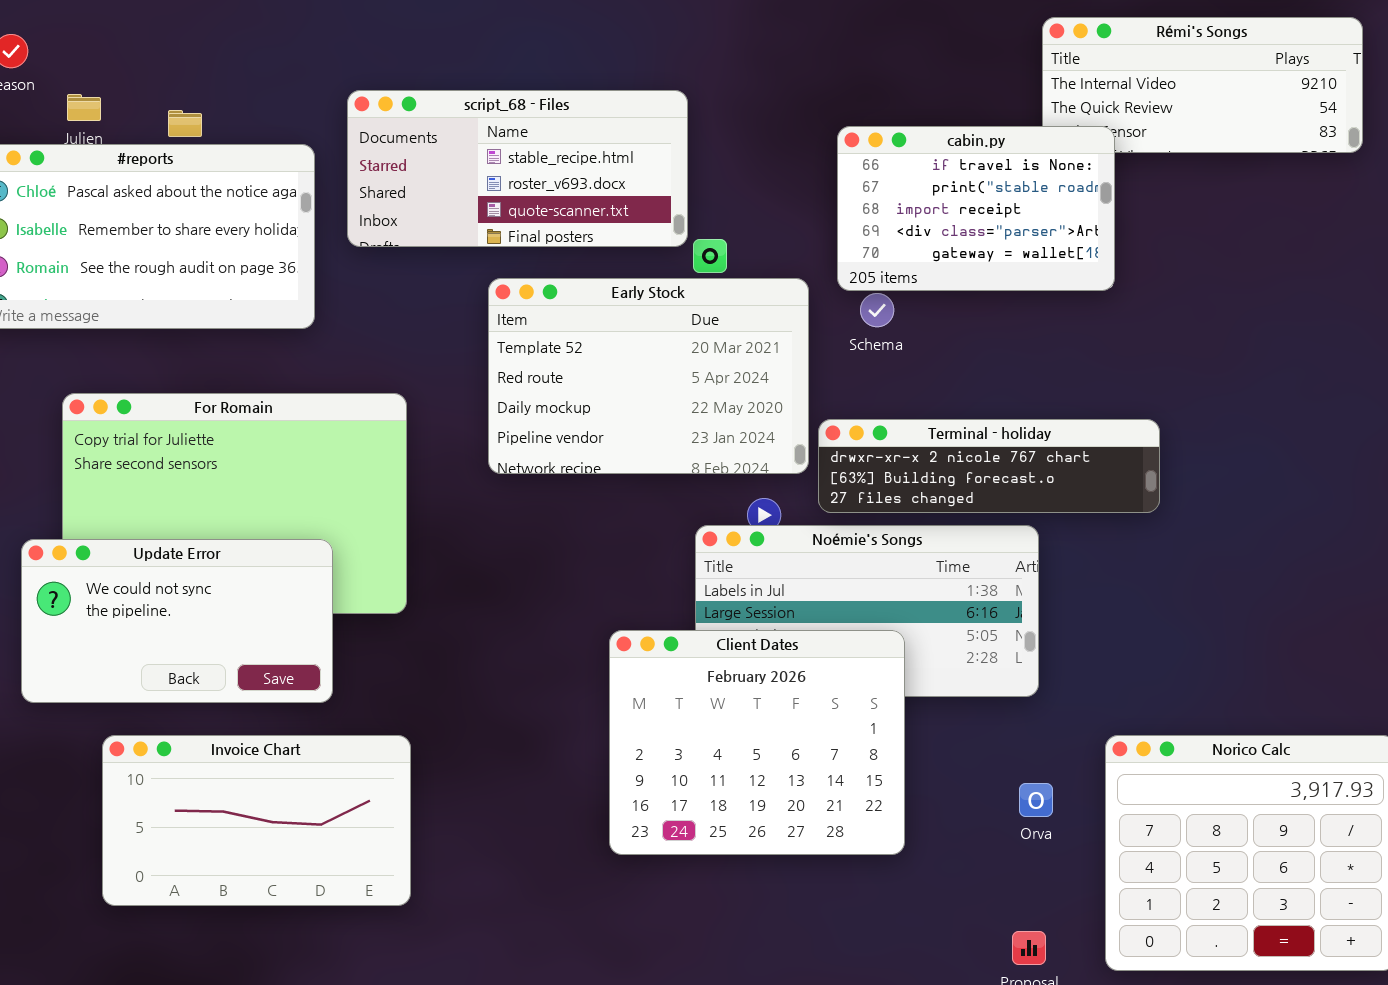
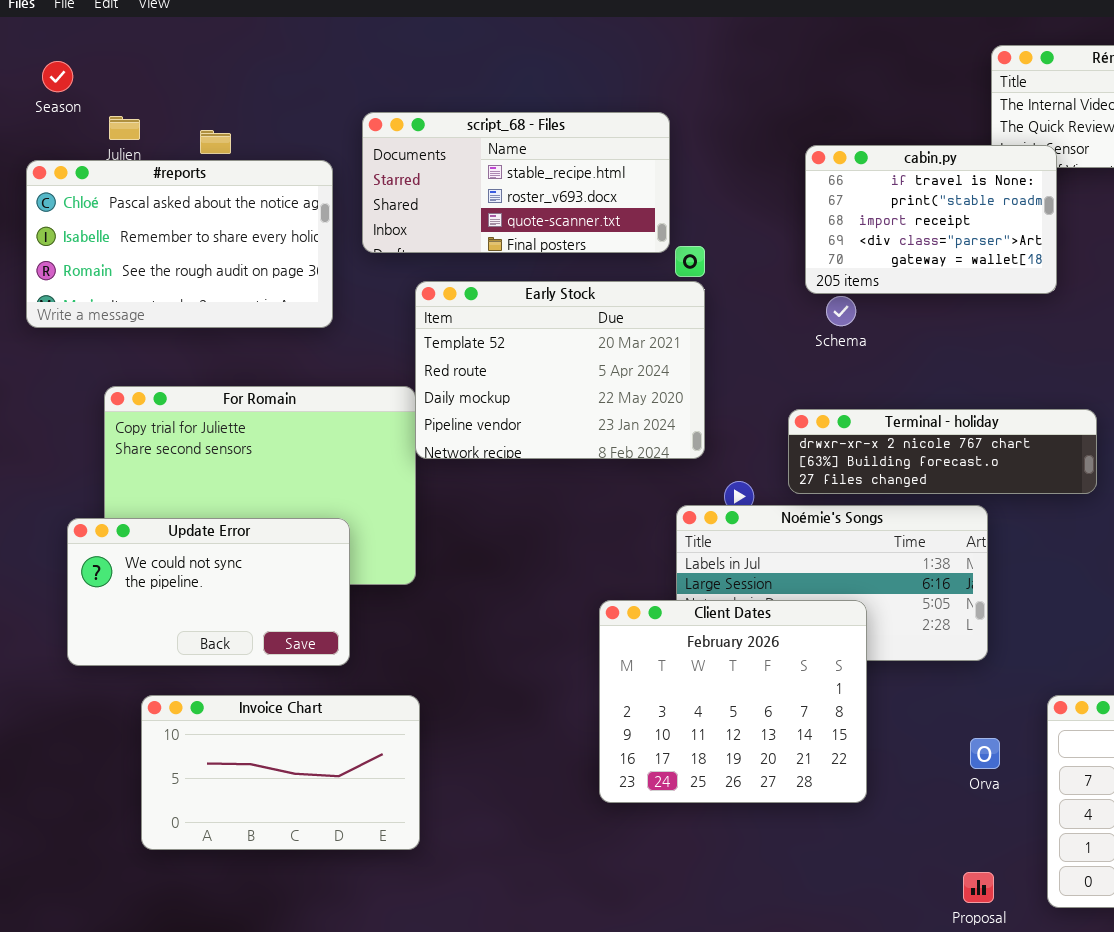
Early Stock: [488,278,809,474] -> [415,281,705,459], moved

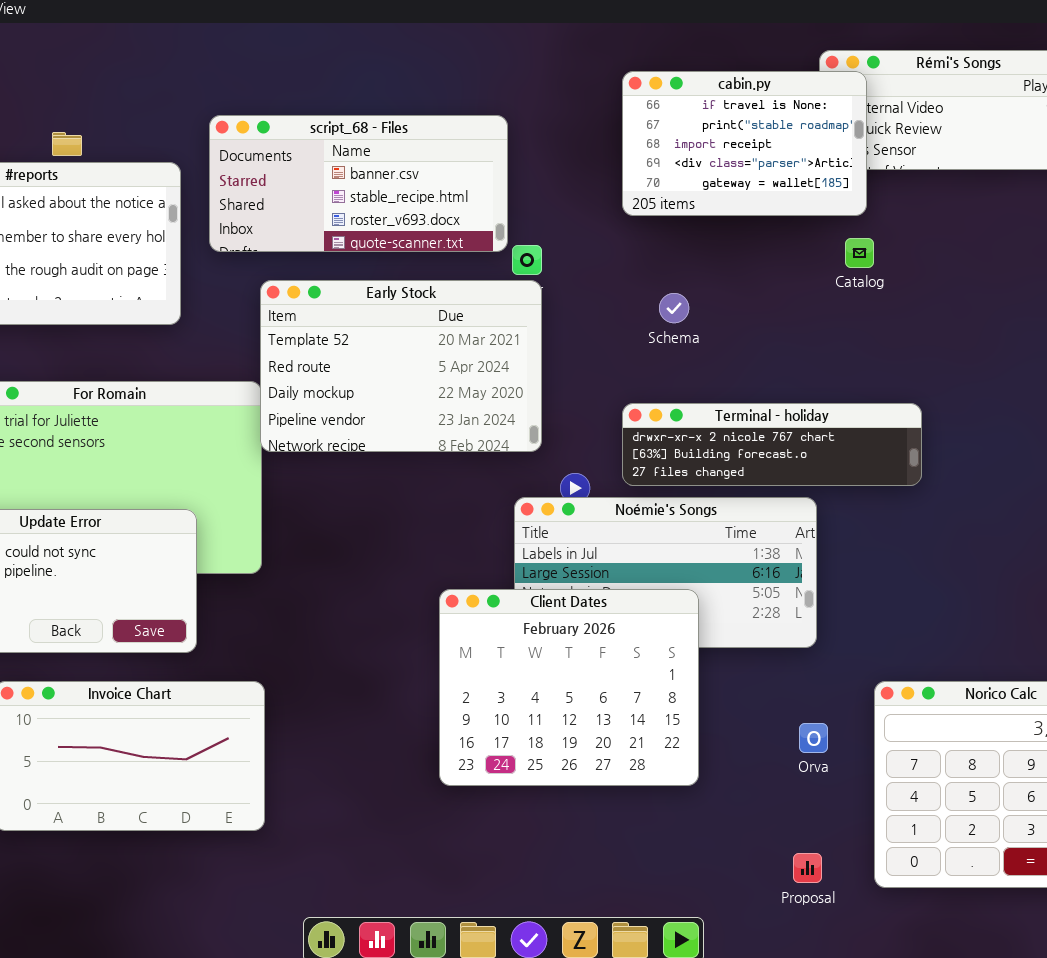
script_68 - Files: [362,112,670,253] -> [209,115,508,252], scrolled up 1 row
cabin.py: [805,145,1057,294] -> [622,71,867,216], moved

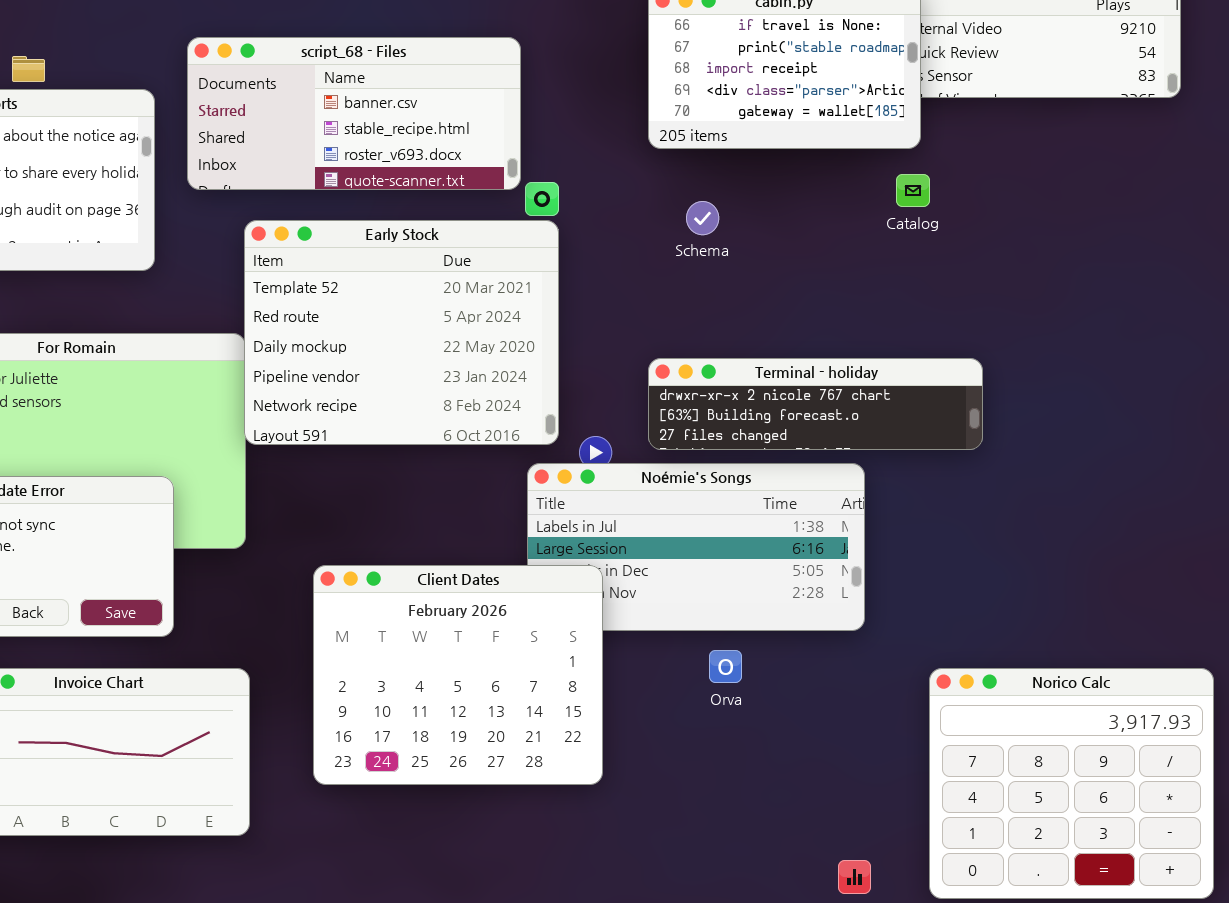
Early Stock: [260,280,542,452] -> [244,220,559,445], resized
Schema: [659,293,689,323] -> [686,201,719,235], moved
Client Dates: [439,589,699,786] -> [313,565,603,785], moved
Orva: [799,723,828,753] -> [709,650,742,683], moved

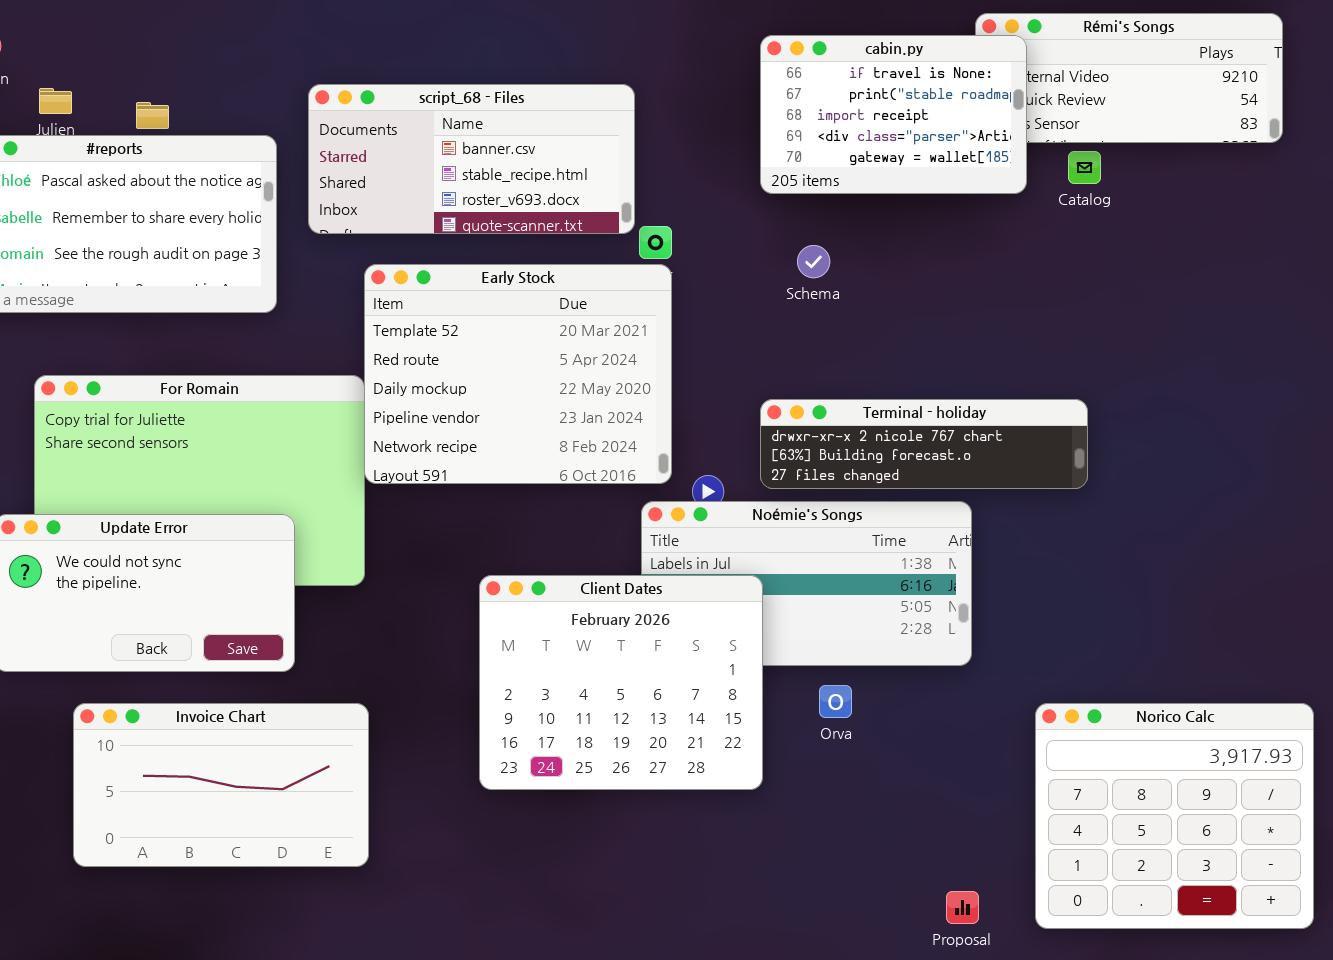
Catalog: [896,174,930,207] -> [1068,151,1101,184], moved
Client Dates: [313,565,603,785] -> [479,575,763,790], moved

